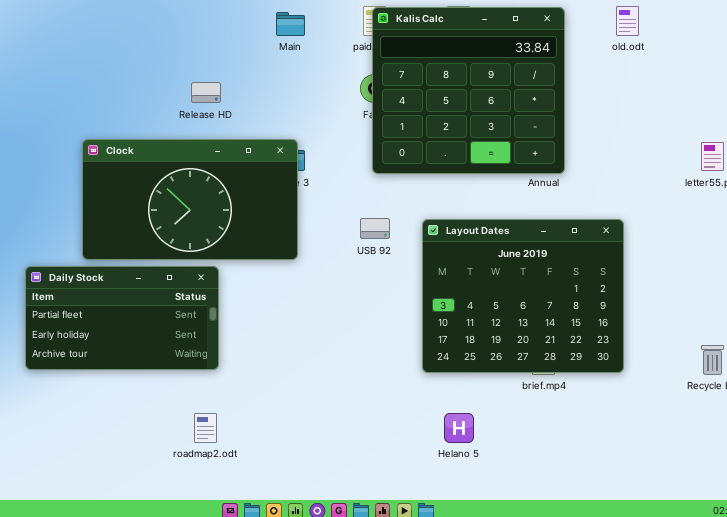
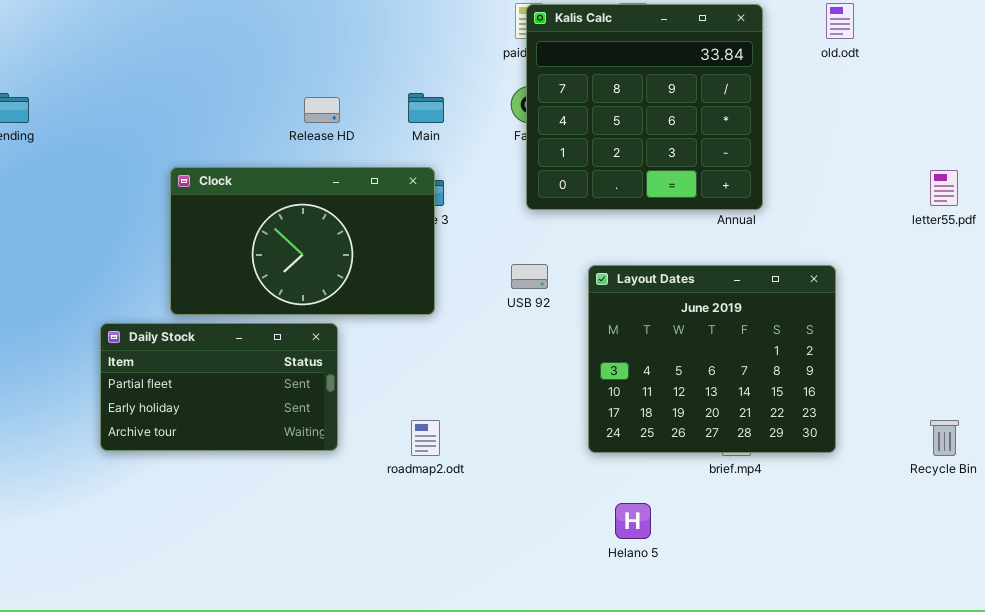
Main: [276,12,305,36] -> [408,93,444,123], moved
roadmap2.odt: [194,413,217,443] -> [411,420,440,456], moved

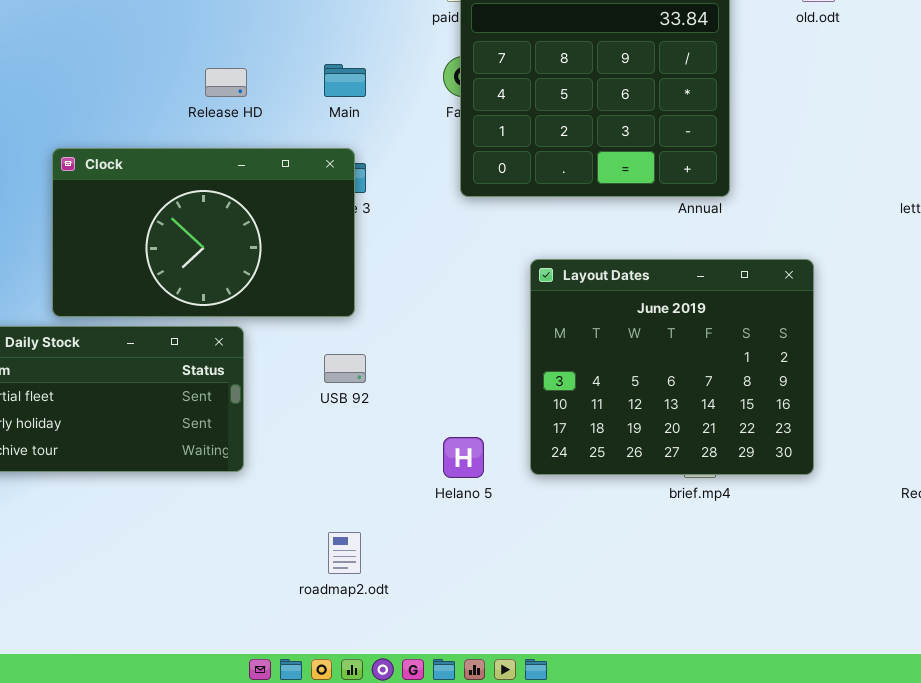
USB 92: [511,264,548,289] -> [324,354,366,383], moved
roadmap2.odt: [411,420,440,456] -> [328,532,361,574], moved
Helano 5: [615,503,651,539] -> [443,437,484,478], moved

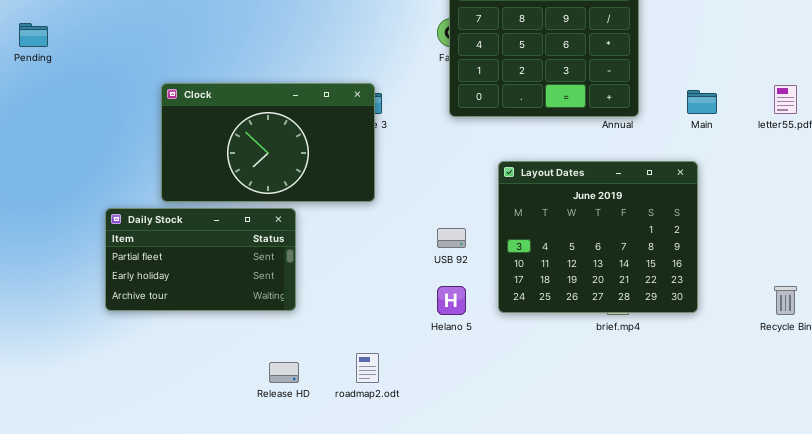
Main: [324,64,366,97] -> [687,90,717,114], moved
Release HD: [205,68,247,97] -> [269,362,299,383], moved
USB 92: [324,354,366,383] -> [437,228,466,248], moved

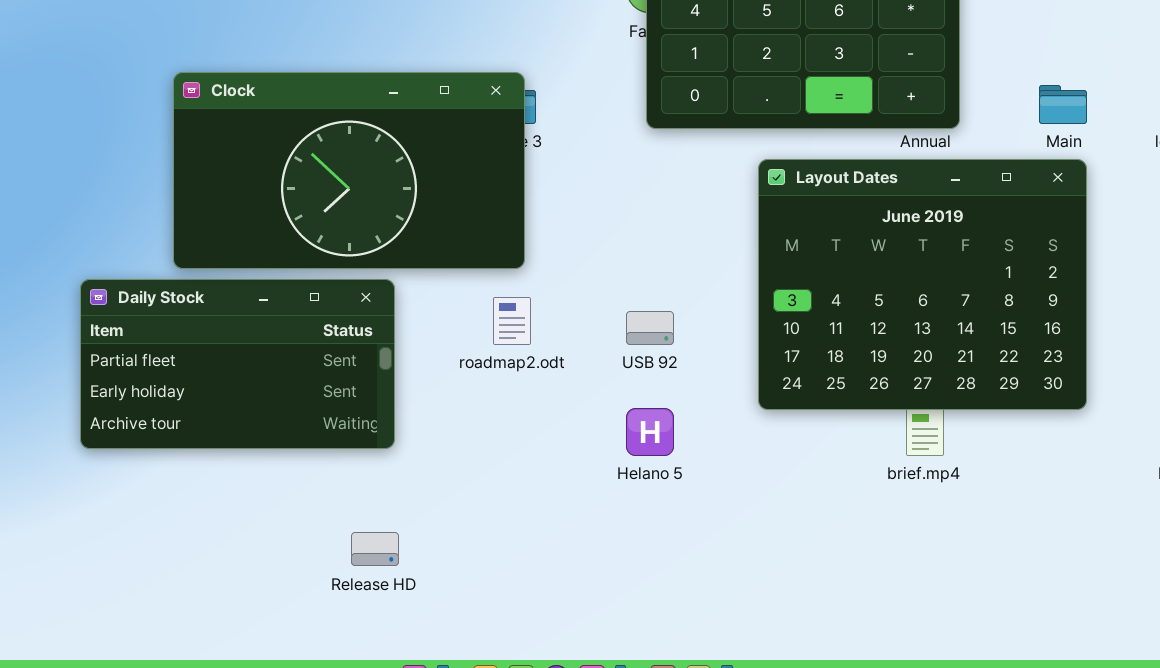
Layout Dates: [498,161,698,313] -> [758,159,1087,410], moved
roadmap2.odt: [356,353,379,383] -> [493,297,531,345], moved

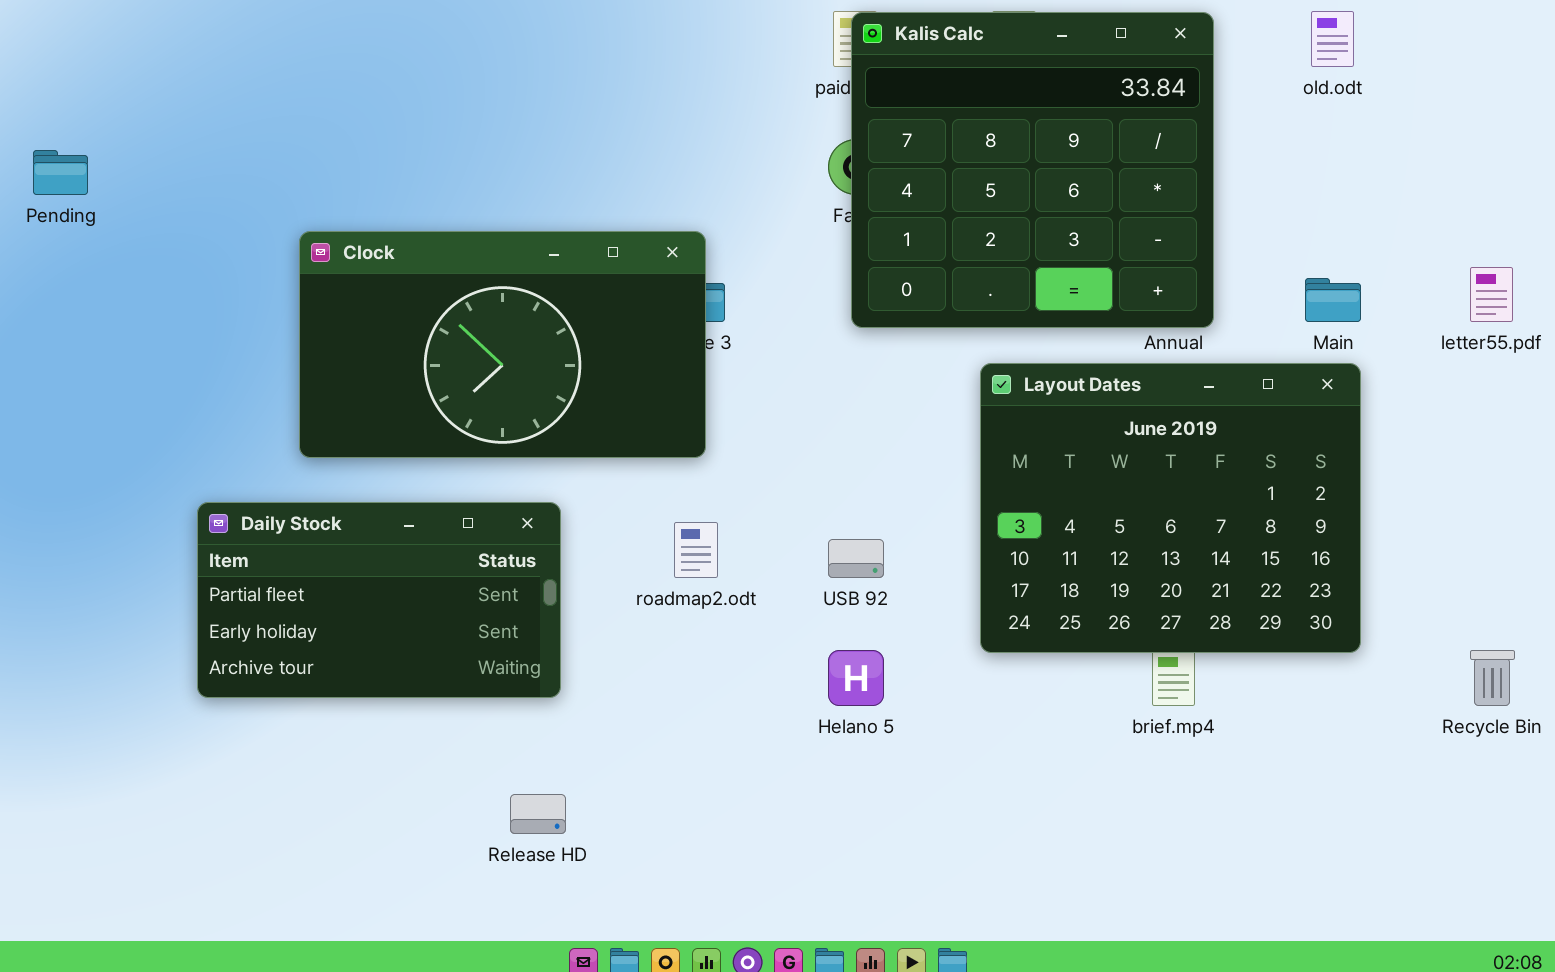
Clock: [173,72,525,269] -> [299,231,706,458], moved

